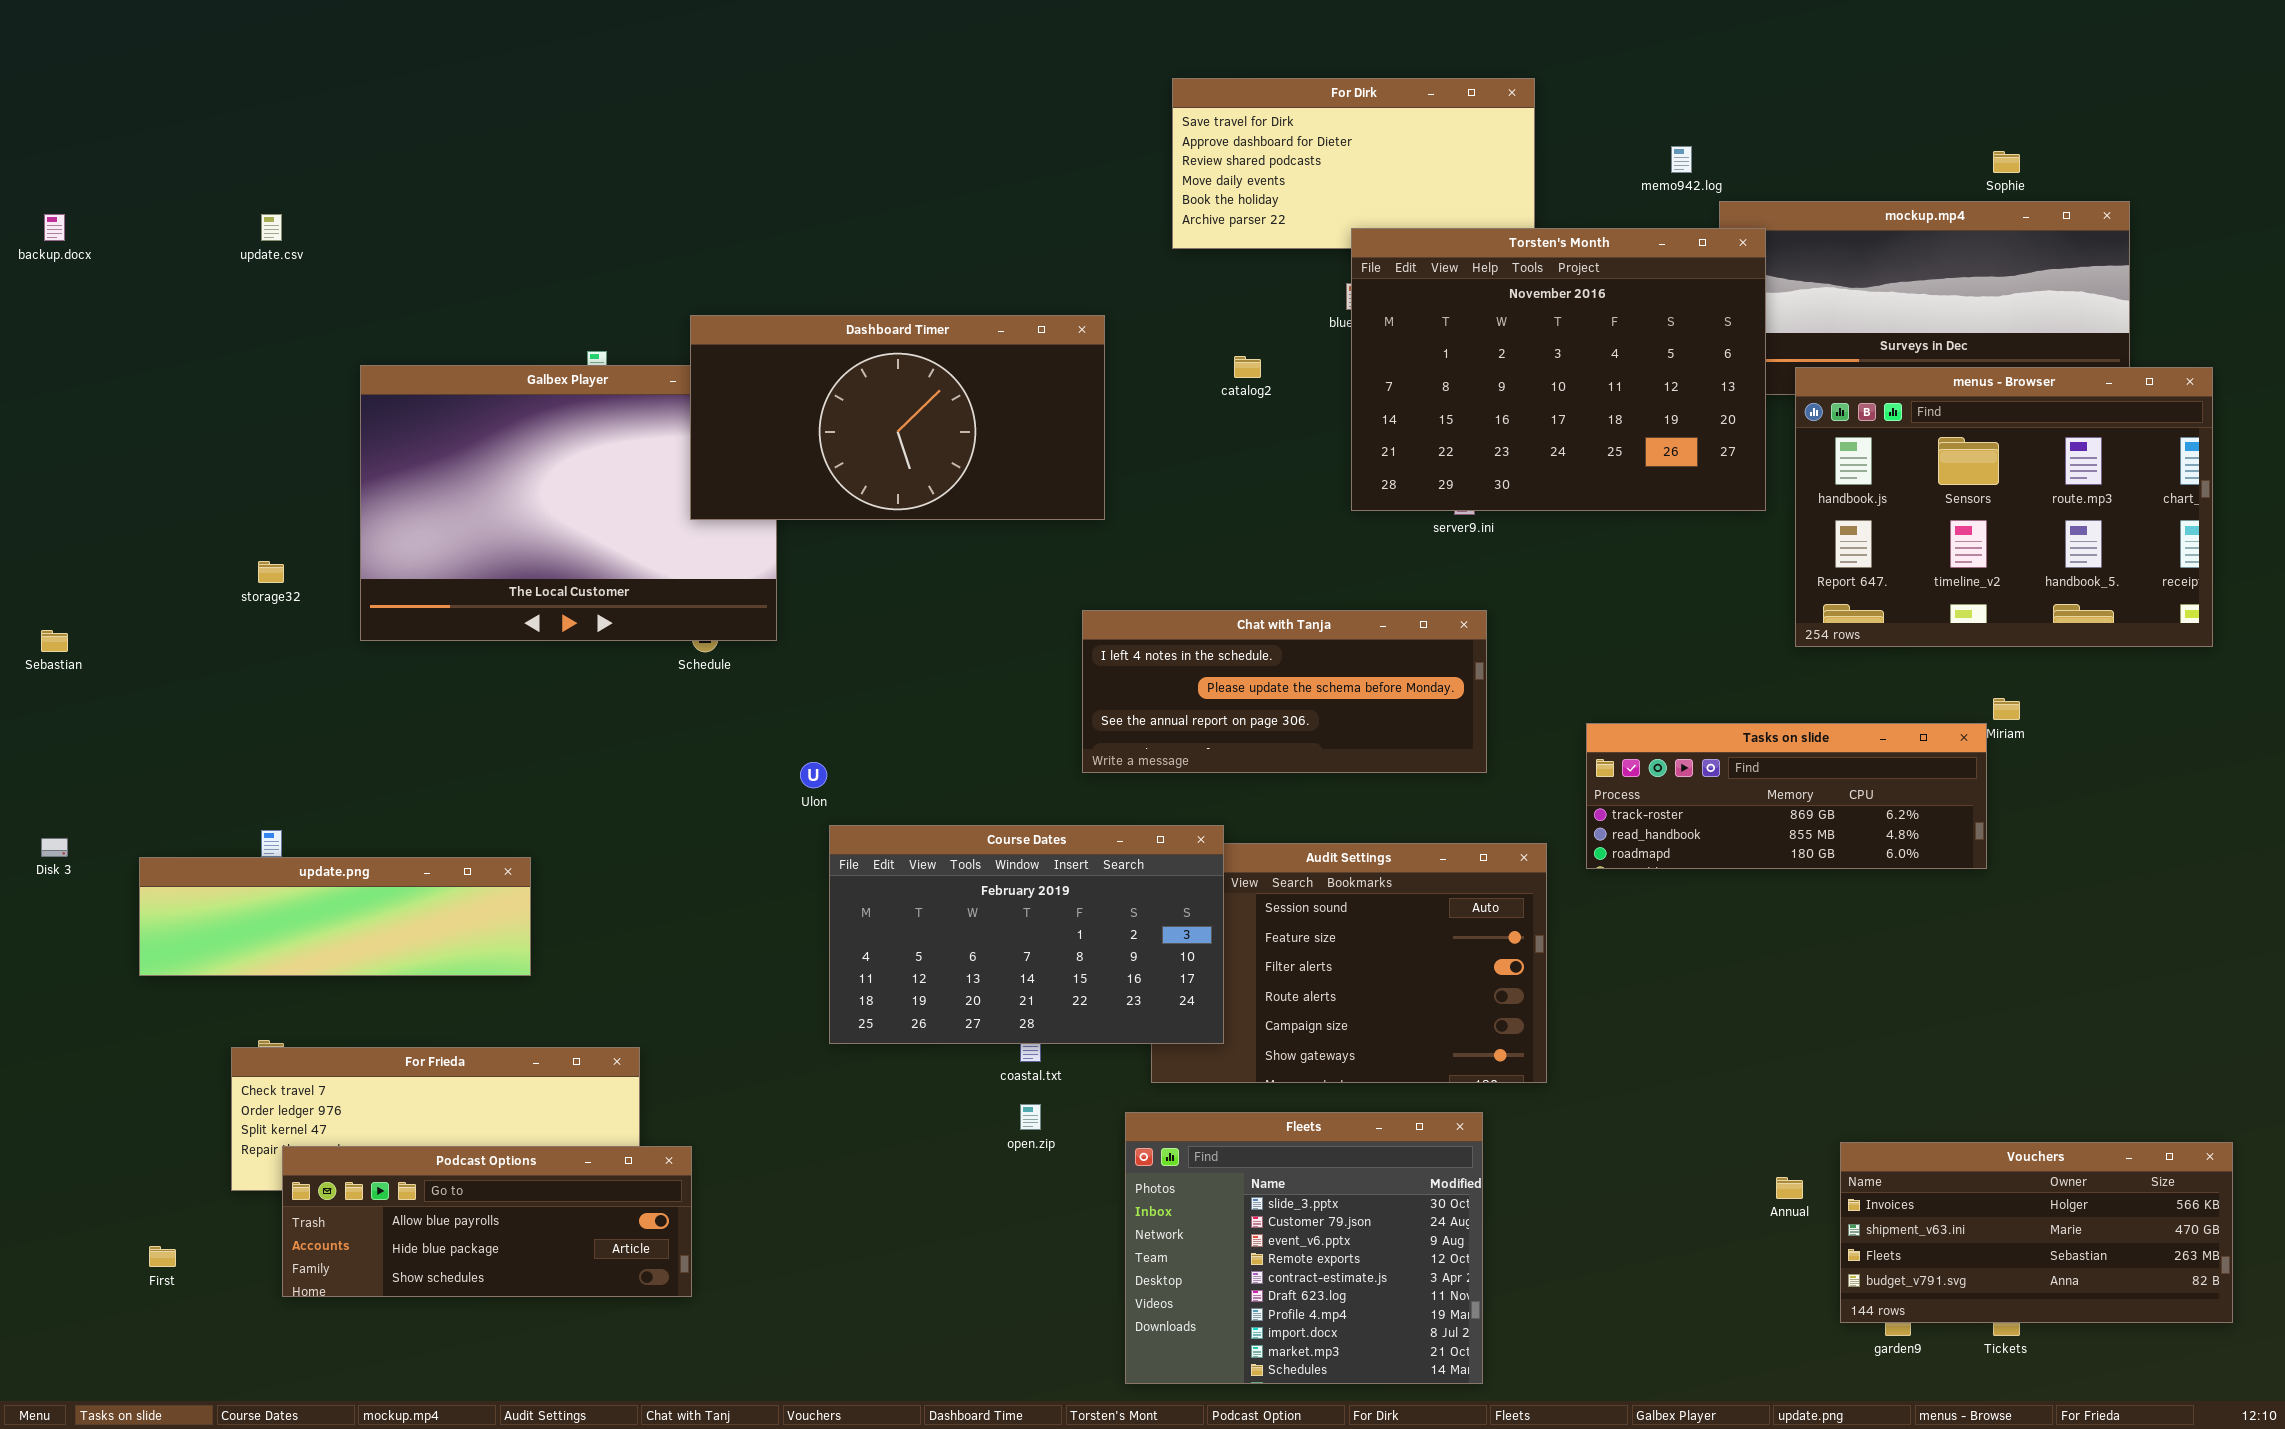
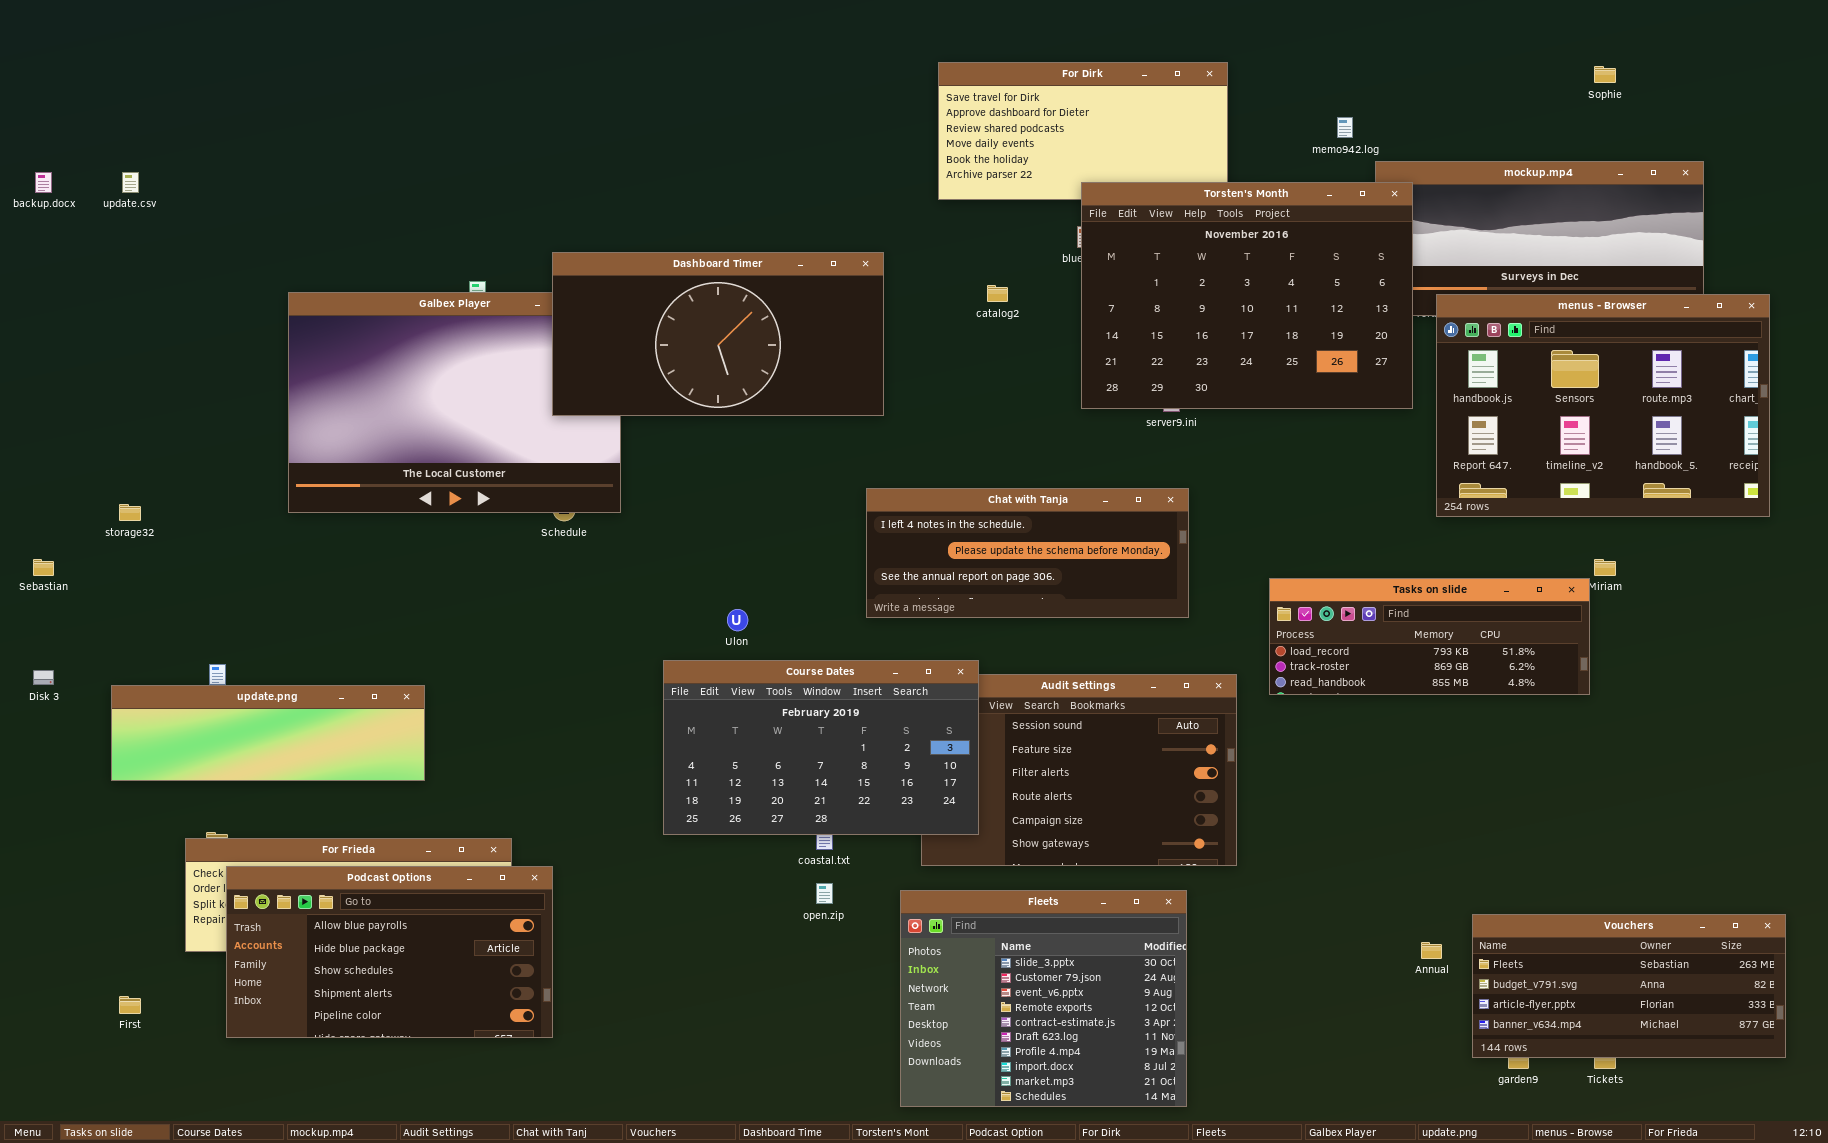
Sophie: [1993,151,2020,173] -> [1594,66,1616,83], moved
update.csv: [261,214,282,241] -> [122,172,139,193], moved
storage32: [258,561,284,583] -> [119,504,141,521], moved
Sebastian: [41,630,68,652] -> [33,559,54,576], moved
Tasks on slide: [1586,723,1987,869] -> [1269,578,1590,695], scrolled up 1 row
Ulon: [800,762,827,788] -> [727,609,748,631], moved
Vouchers: [1840,1142,2233,1323] -> [1472,914,1786,1058], scrolled down 2 rows
Podcast Options: [282,1146,692,1297] -> [226,866,553,1038], resized

